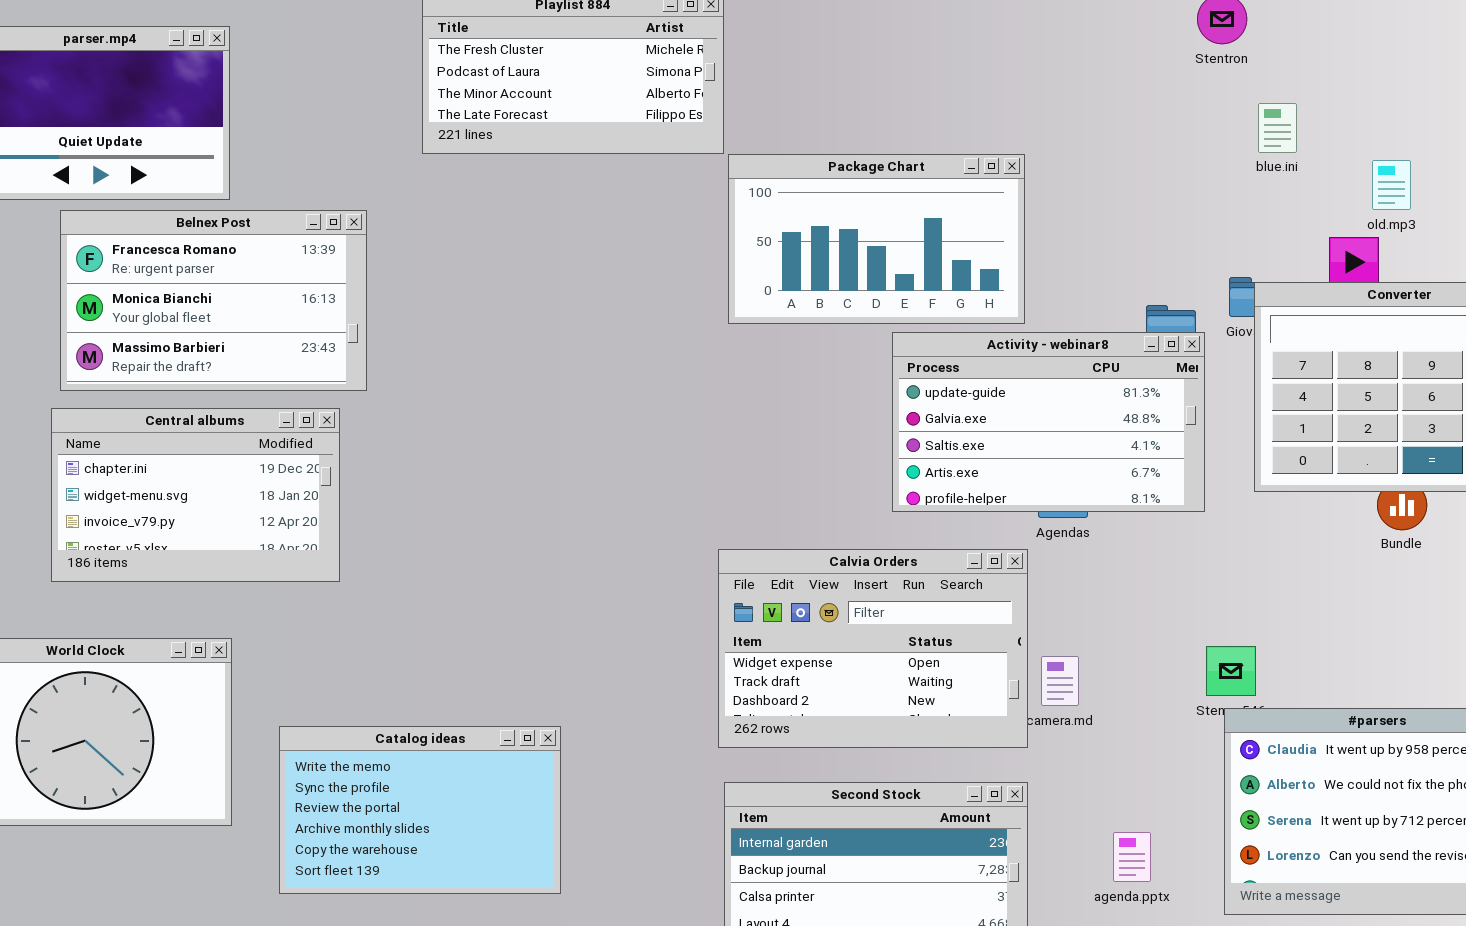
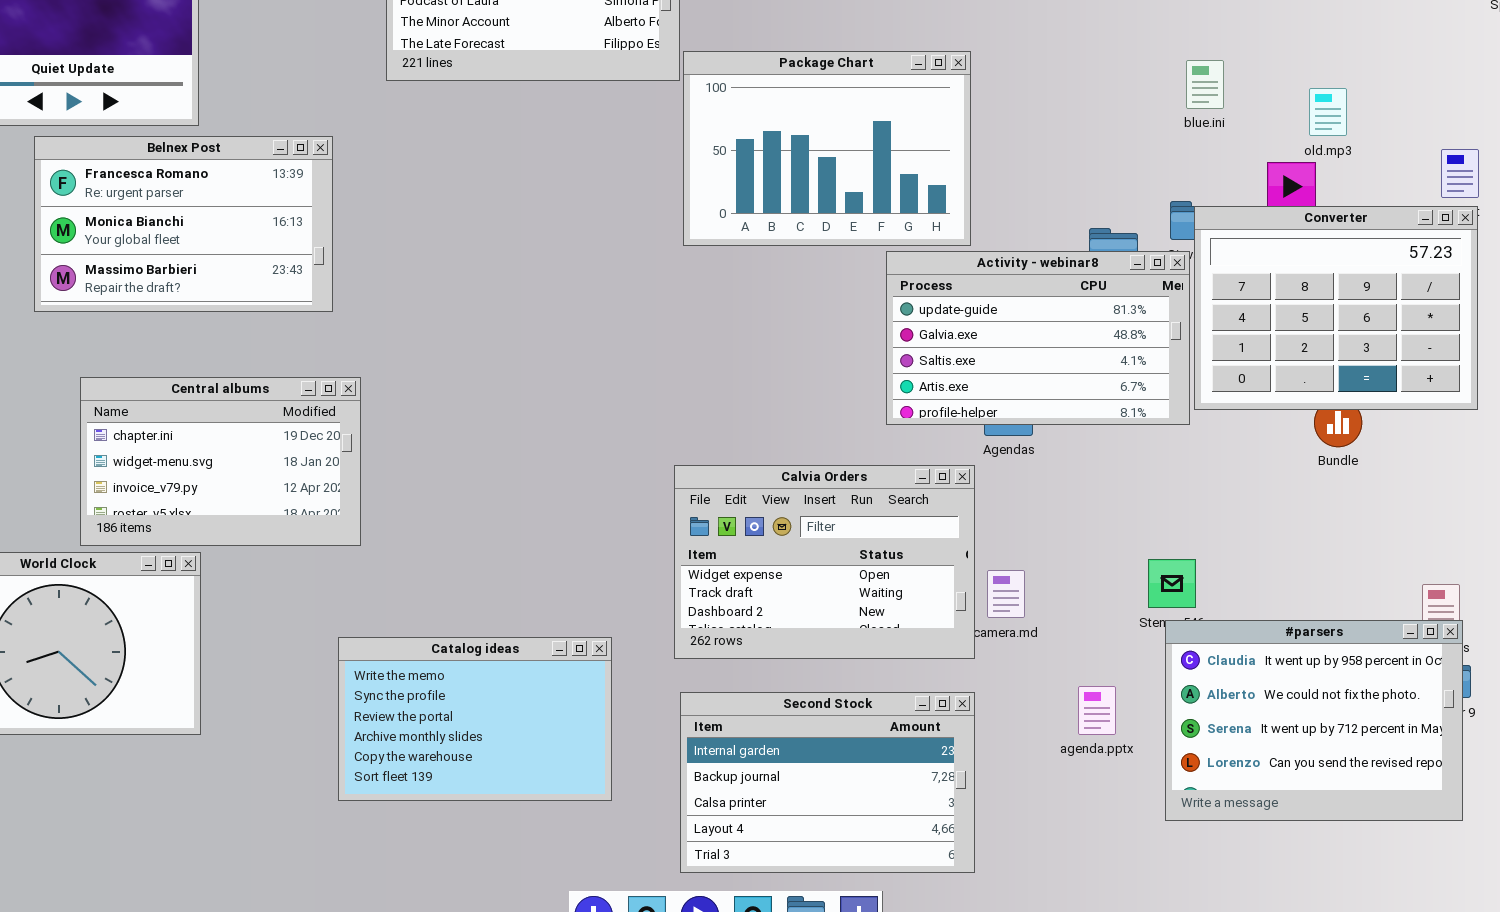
blue.ini: [1258,103,1297,153] -> [1186,60,1224,109], moved
Package Chart: [728,154,1025,324] -> [683,51,971,246], resized
Activity - webinar8: [892,332,1205,512] -> [886,251,1190,425], moved
Central albums: [51,408,340,582] -> [80,377,361,546], moved
Catalog ideas: [279,726,561,894] -> [338,637,612,801], moved
agenda.pptx: [1113,832,1151,882] -> [1078,686,1116,735], moved

